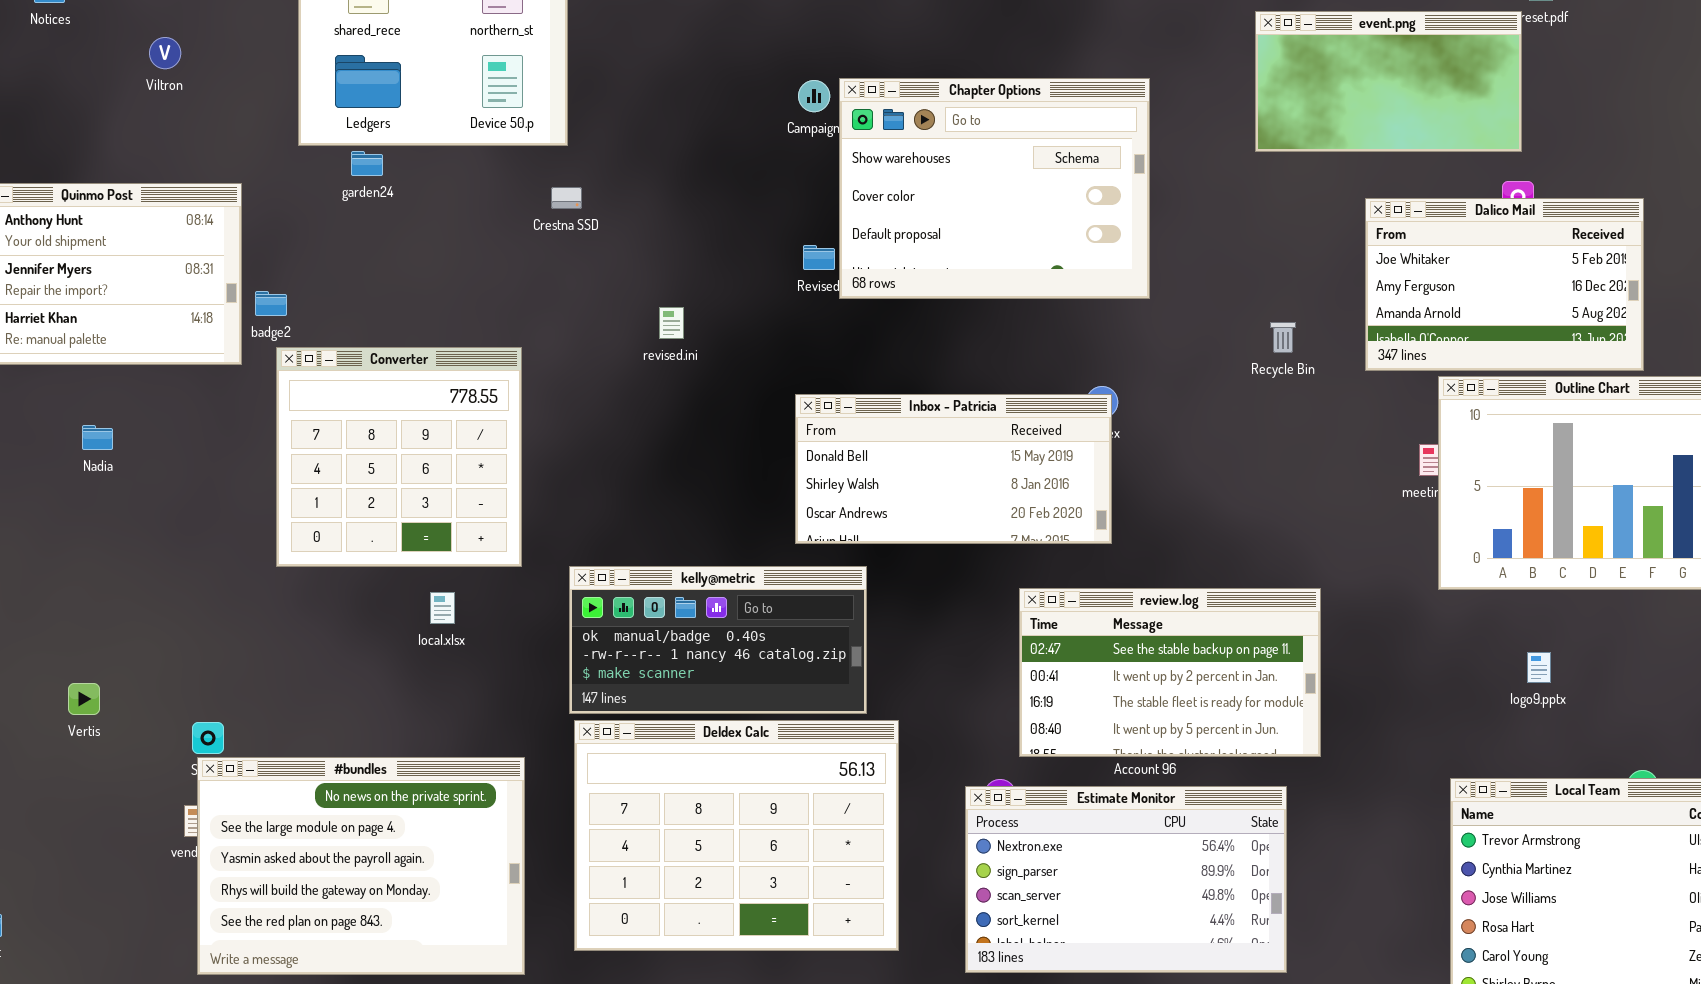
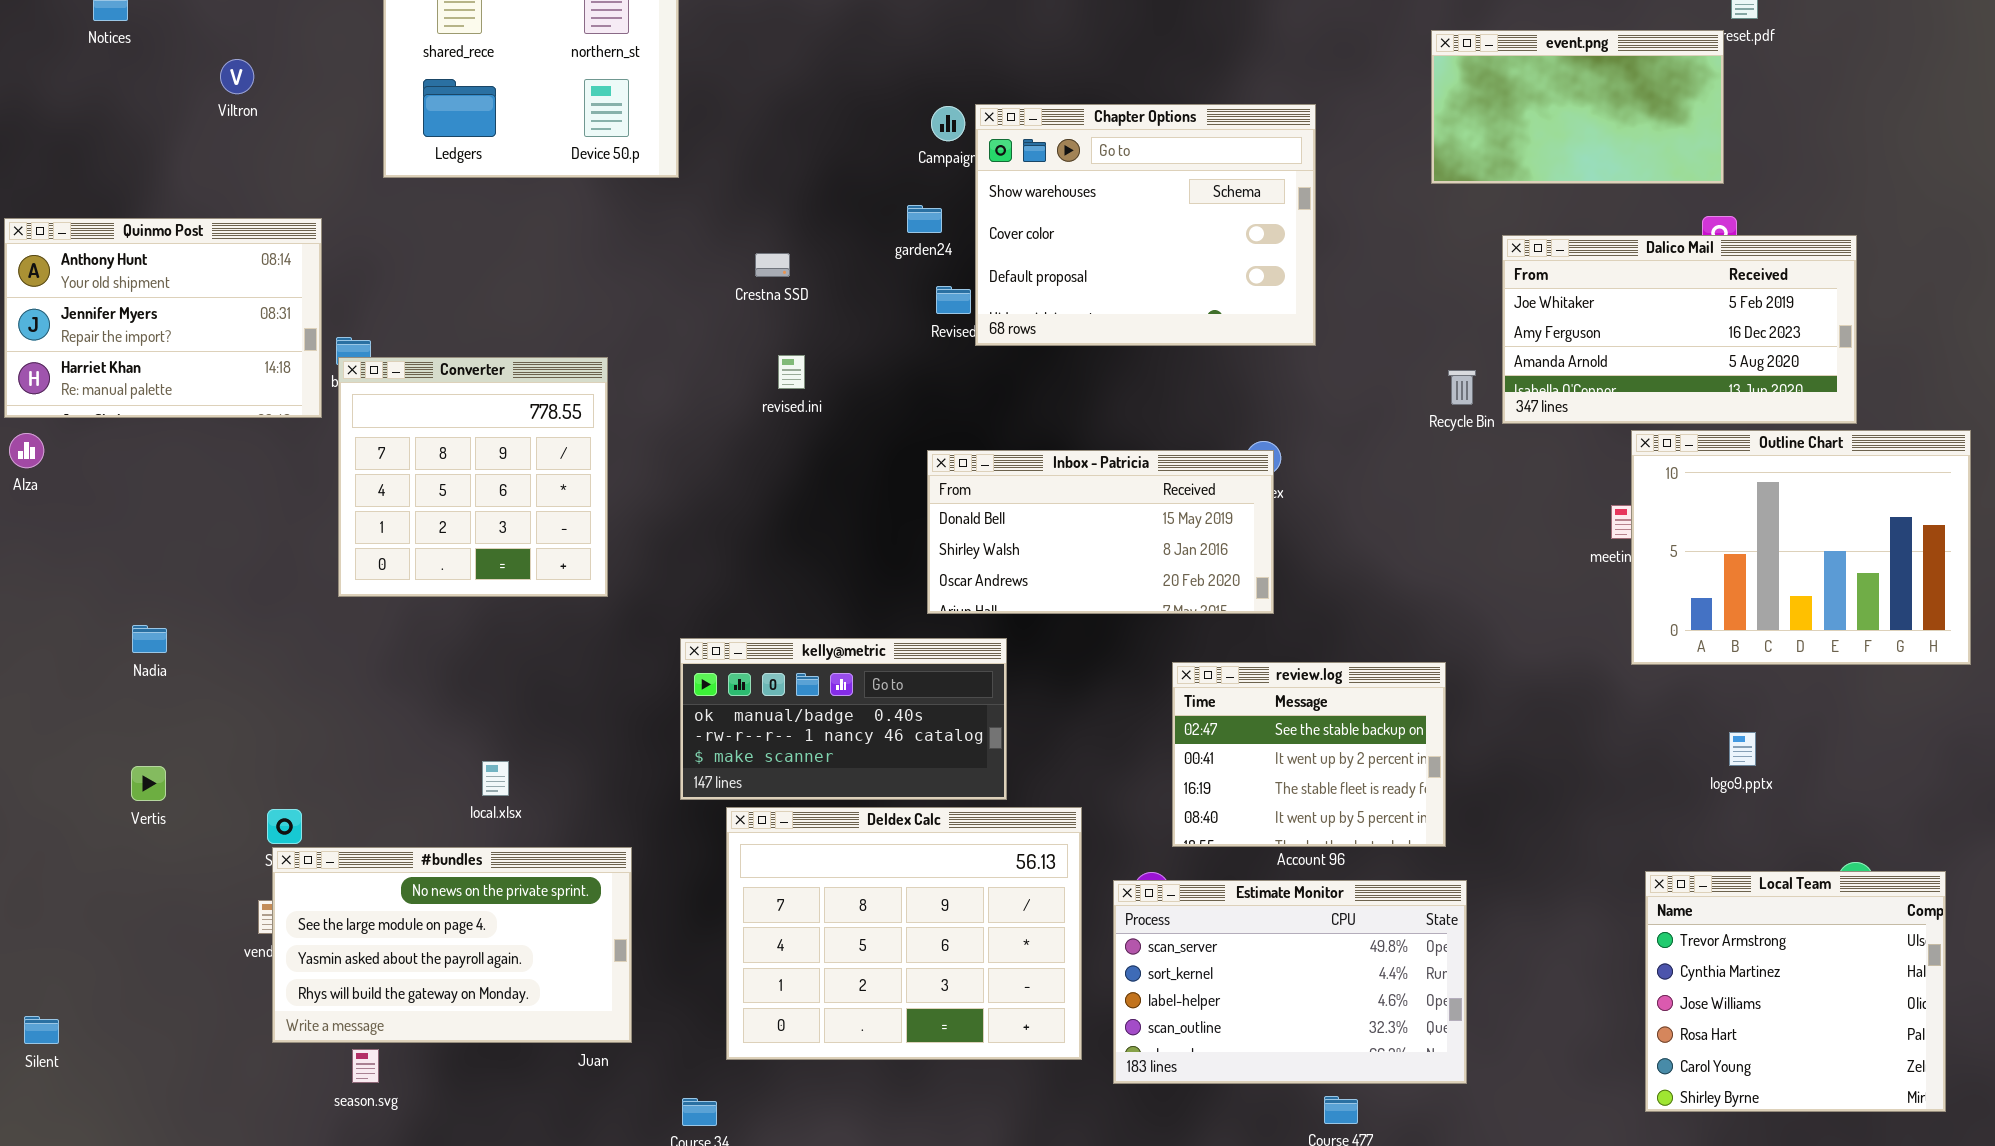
garden24: [351,151,383,176] -> [907,205,942,233], moved
Crestna SSD: [551,187,582,209] -> [755,253,790,277], moved
Dalico Mail: [1365,198,1644,371] -> [1502,235,1857,424], resized
Converter: [276,347,522,567] -> [338,357,608,597], moved
Nadia: [82,425,113,450] -> [132,625,167,653], moved
review.log: [1019,588,1321,757] -> [1172,662,1446,847], resized
local.xlsx: [430,592,455,624] -> [482,761,509,796], moved
Deldex Calc: [574,720,899,951] -> [726,807,1082,1060], moved
#bundles: [197,757,525,975] -> [272,847,632,1043], resized
Estimate Monitor: [965,786,1287,973] -> [1113,880,1467,1084], scrolled down 2 rows

